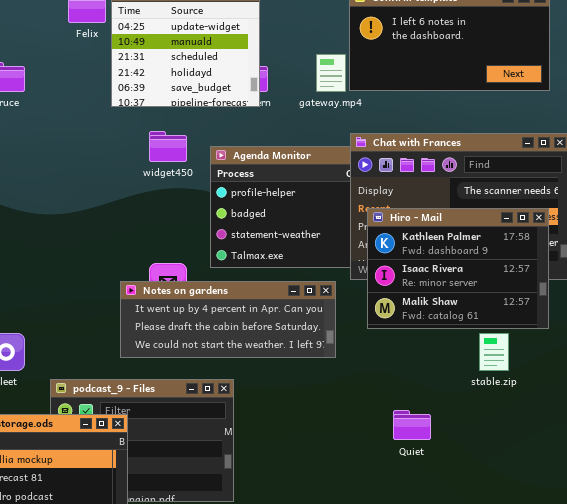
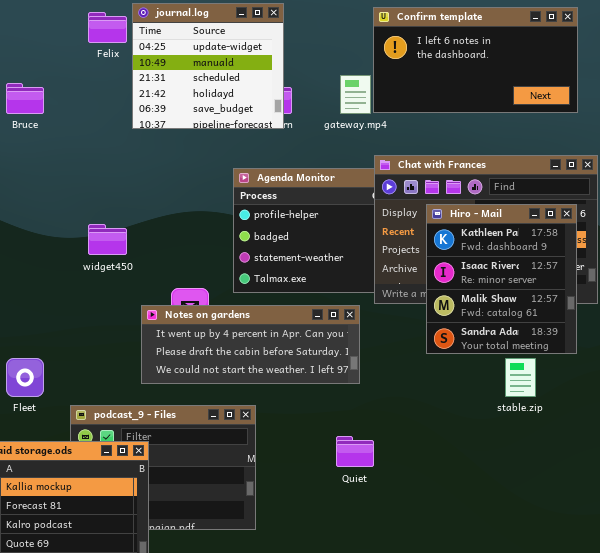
widget450: [149,131,187,162] -> [88,224,127,255], moved
Hiro - Mail: [367,208,549,329] -> [426,204,577,354], resized
Quiet: [393,410,431,440] -> [336,436,374,467], moved

